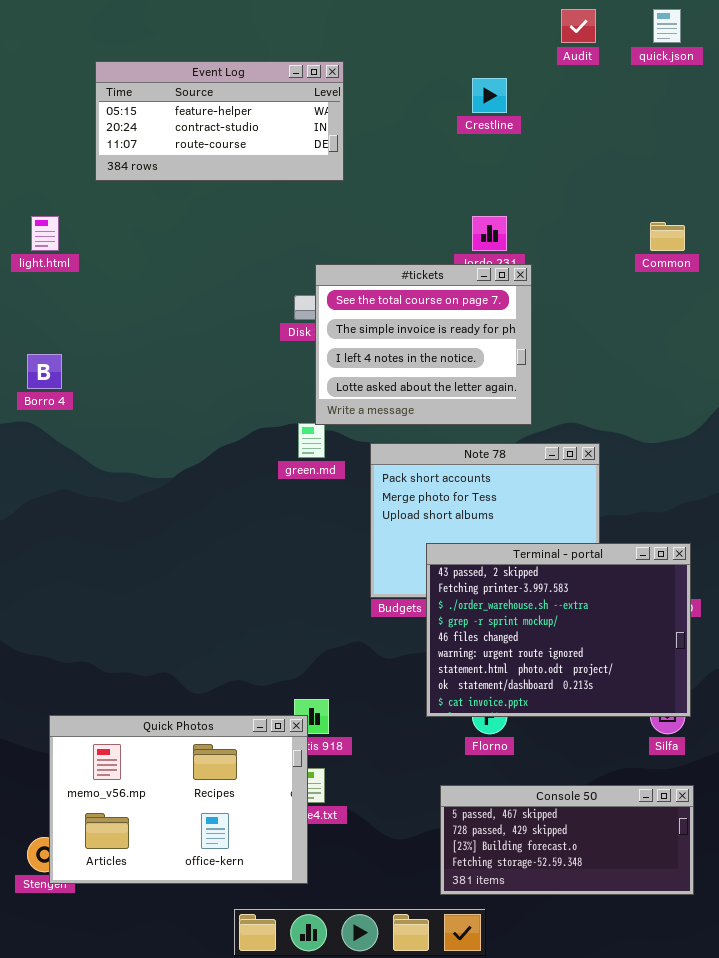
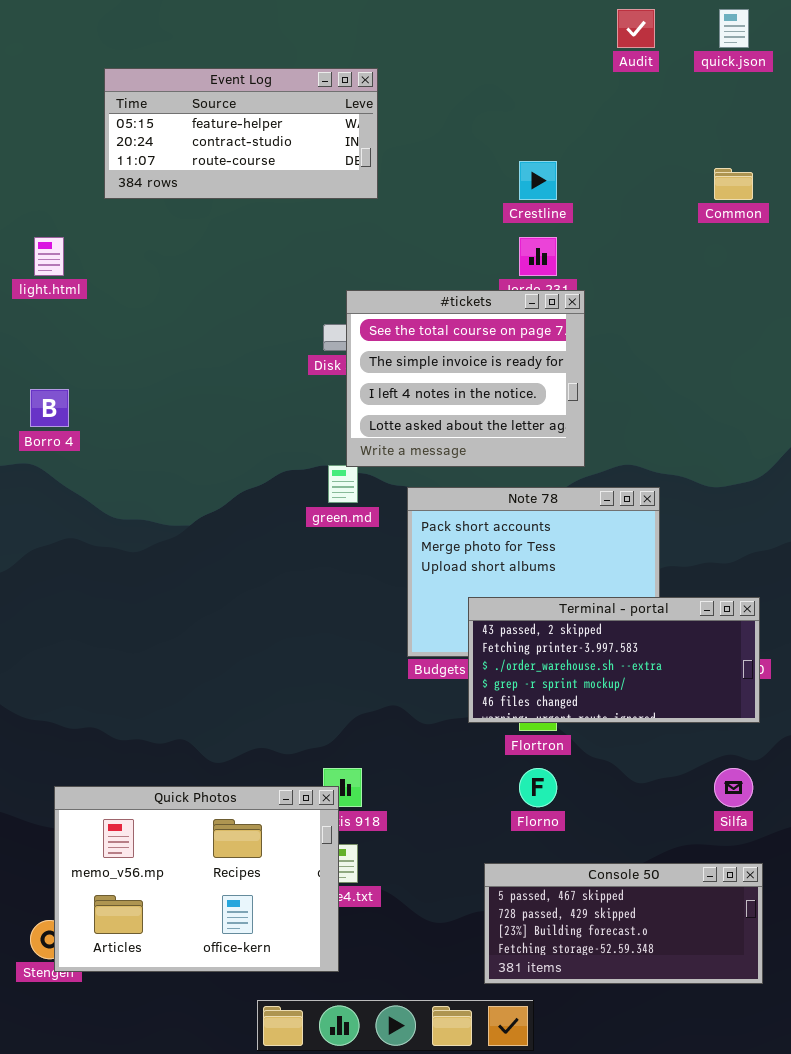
Crestline: [472,78,507,113] -> [519,161,557,200], moved
Common: [650,222,685,251] -> [714,168,753,200], moved
Terminal - portal: [426,543,691,717] -> [468,597,760,723], resized

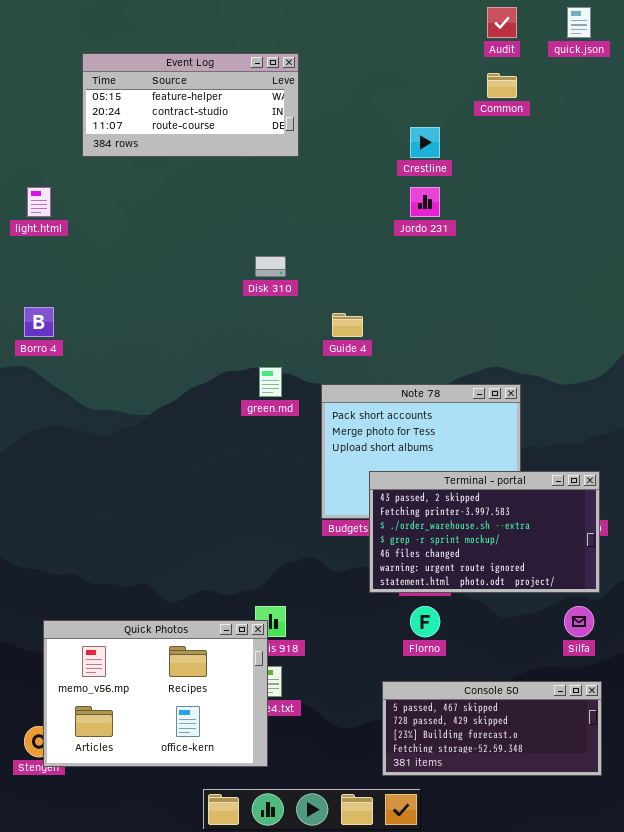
Common: [714,168,753,200] -> [487,73,517,98], moved
#tickets: [346,290,585,467] -> none, closed
Terminal - portal: [468,597,760,723] -> [369,471,600,593], resized

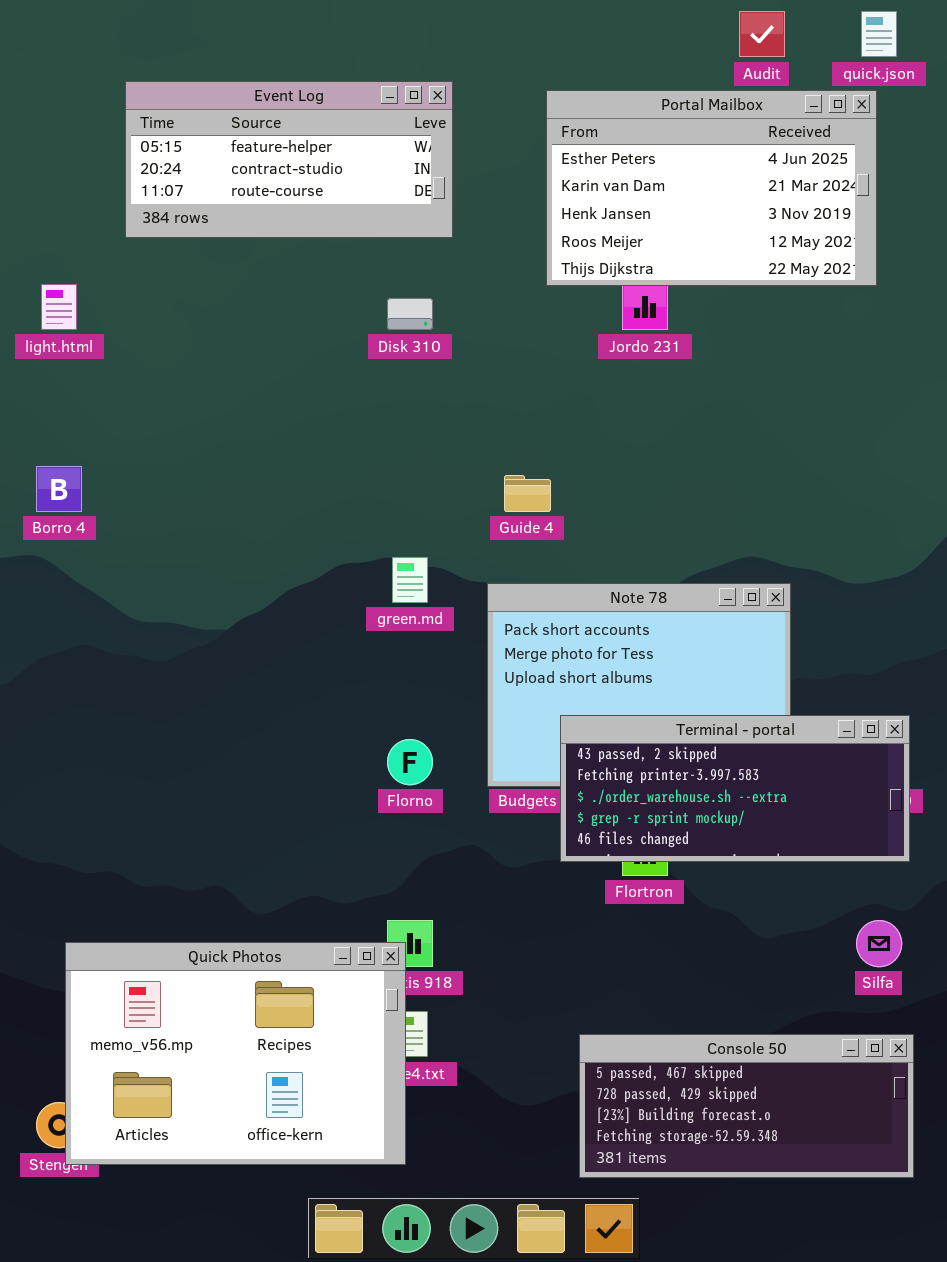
Portal Mailbox: none -> [546,90,877,286], opened
Disk 310: [255,256,286,277] -> [387,298,433,330], moved
Terminal - portal: [369,471,600,593] -> [560,715,910,862], resized
Florno: [410,606,440,637] -> [387,739,433,785], moved

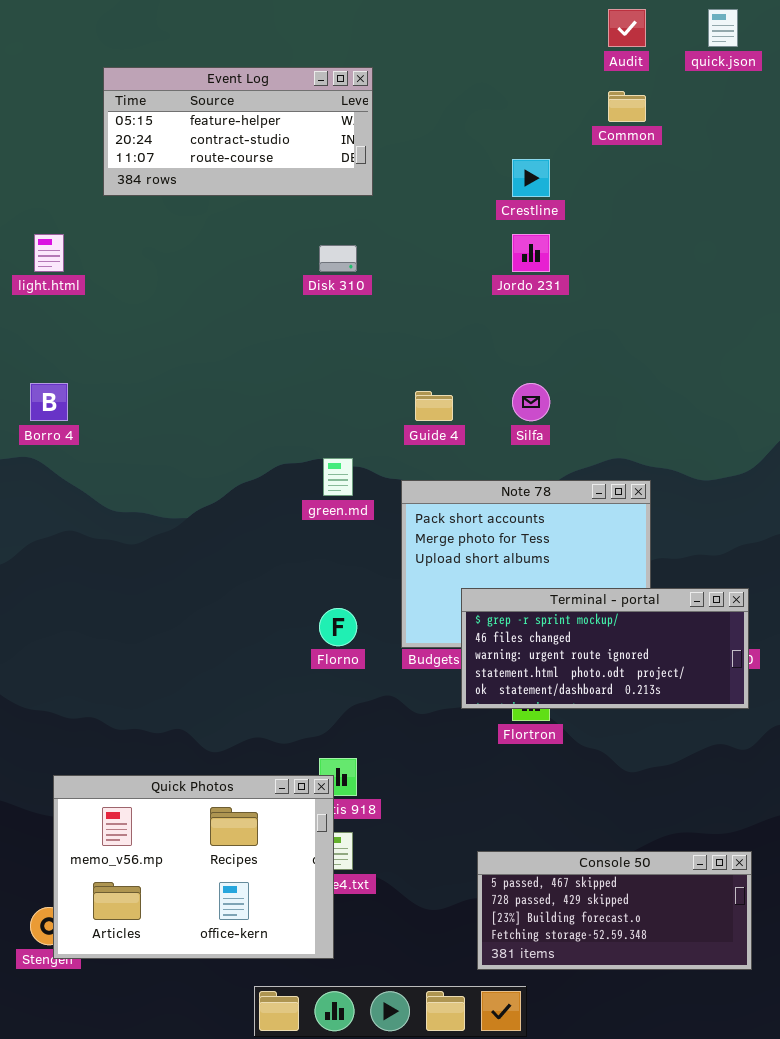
Portal Mailbox: [546,90,877,286] -> none, closed
Terminal - portal: [560,715,910,862] -> [461,588,749,709], scrolled down 3 rows
Silfa: [856,920,902,967] -> [512,383,550,421], moved

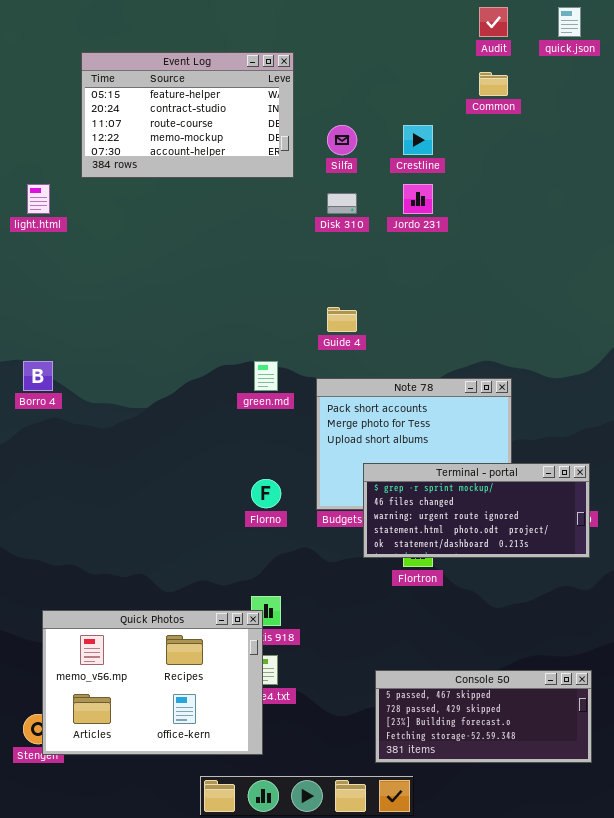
Event Log: [103,67,373,196] -> [81,52,294,178], resized
Disk 310: [319,245,357,272] -> [327,193,357,214], moved
Borro 4: [30,383,68,421] -> [23,361,53,391], moved
Silfa: [512,383,550,421] -> [327,125,357,155], moved

